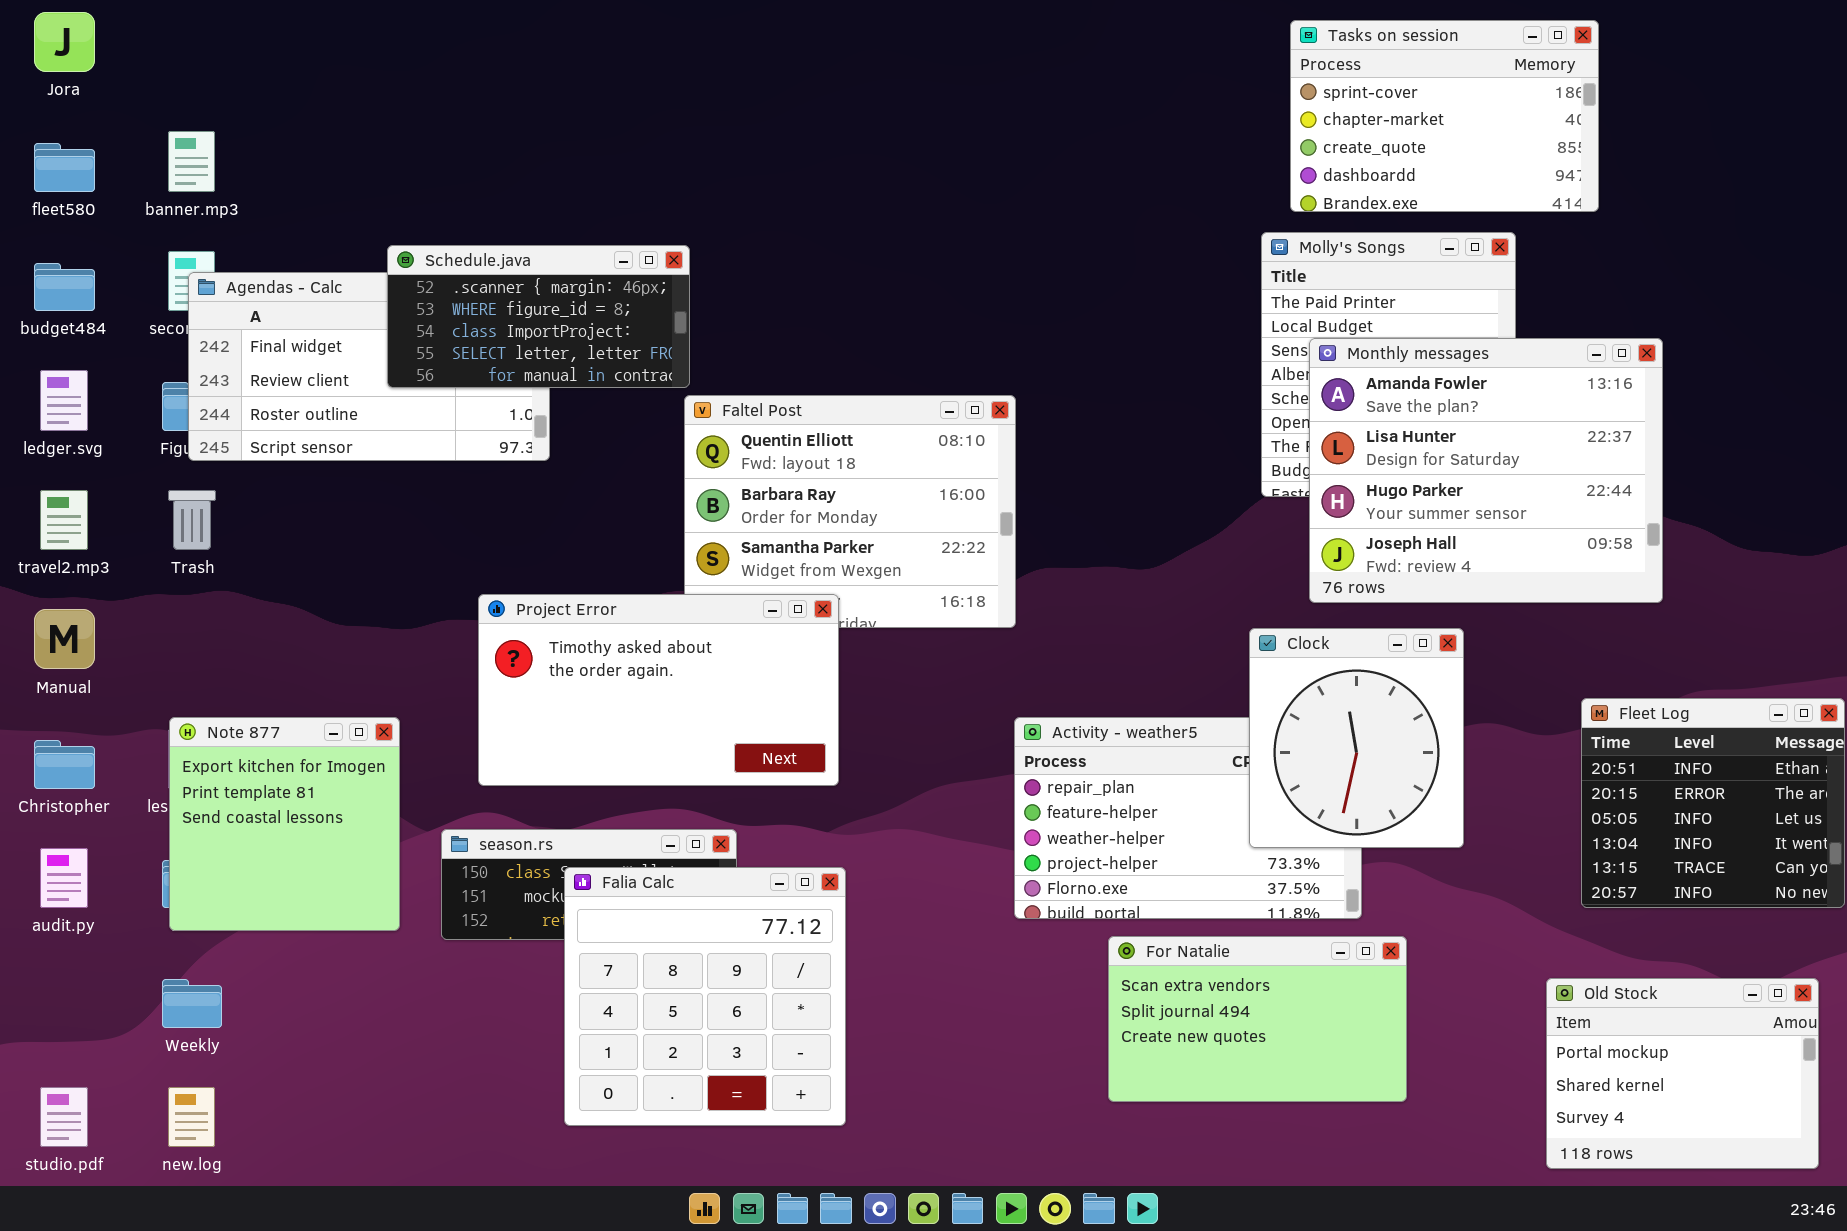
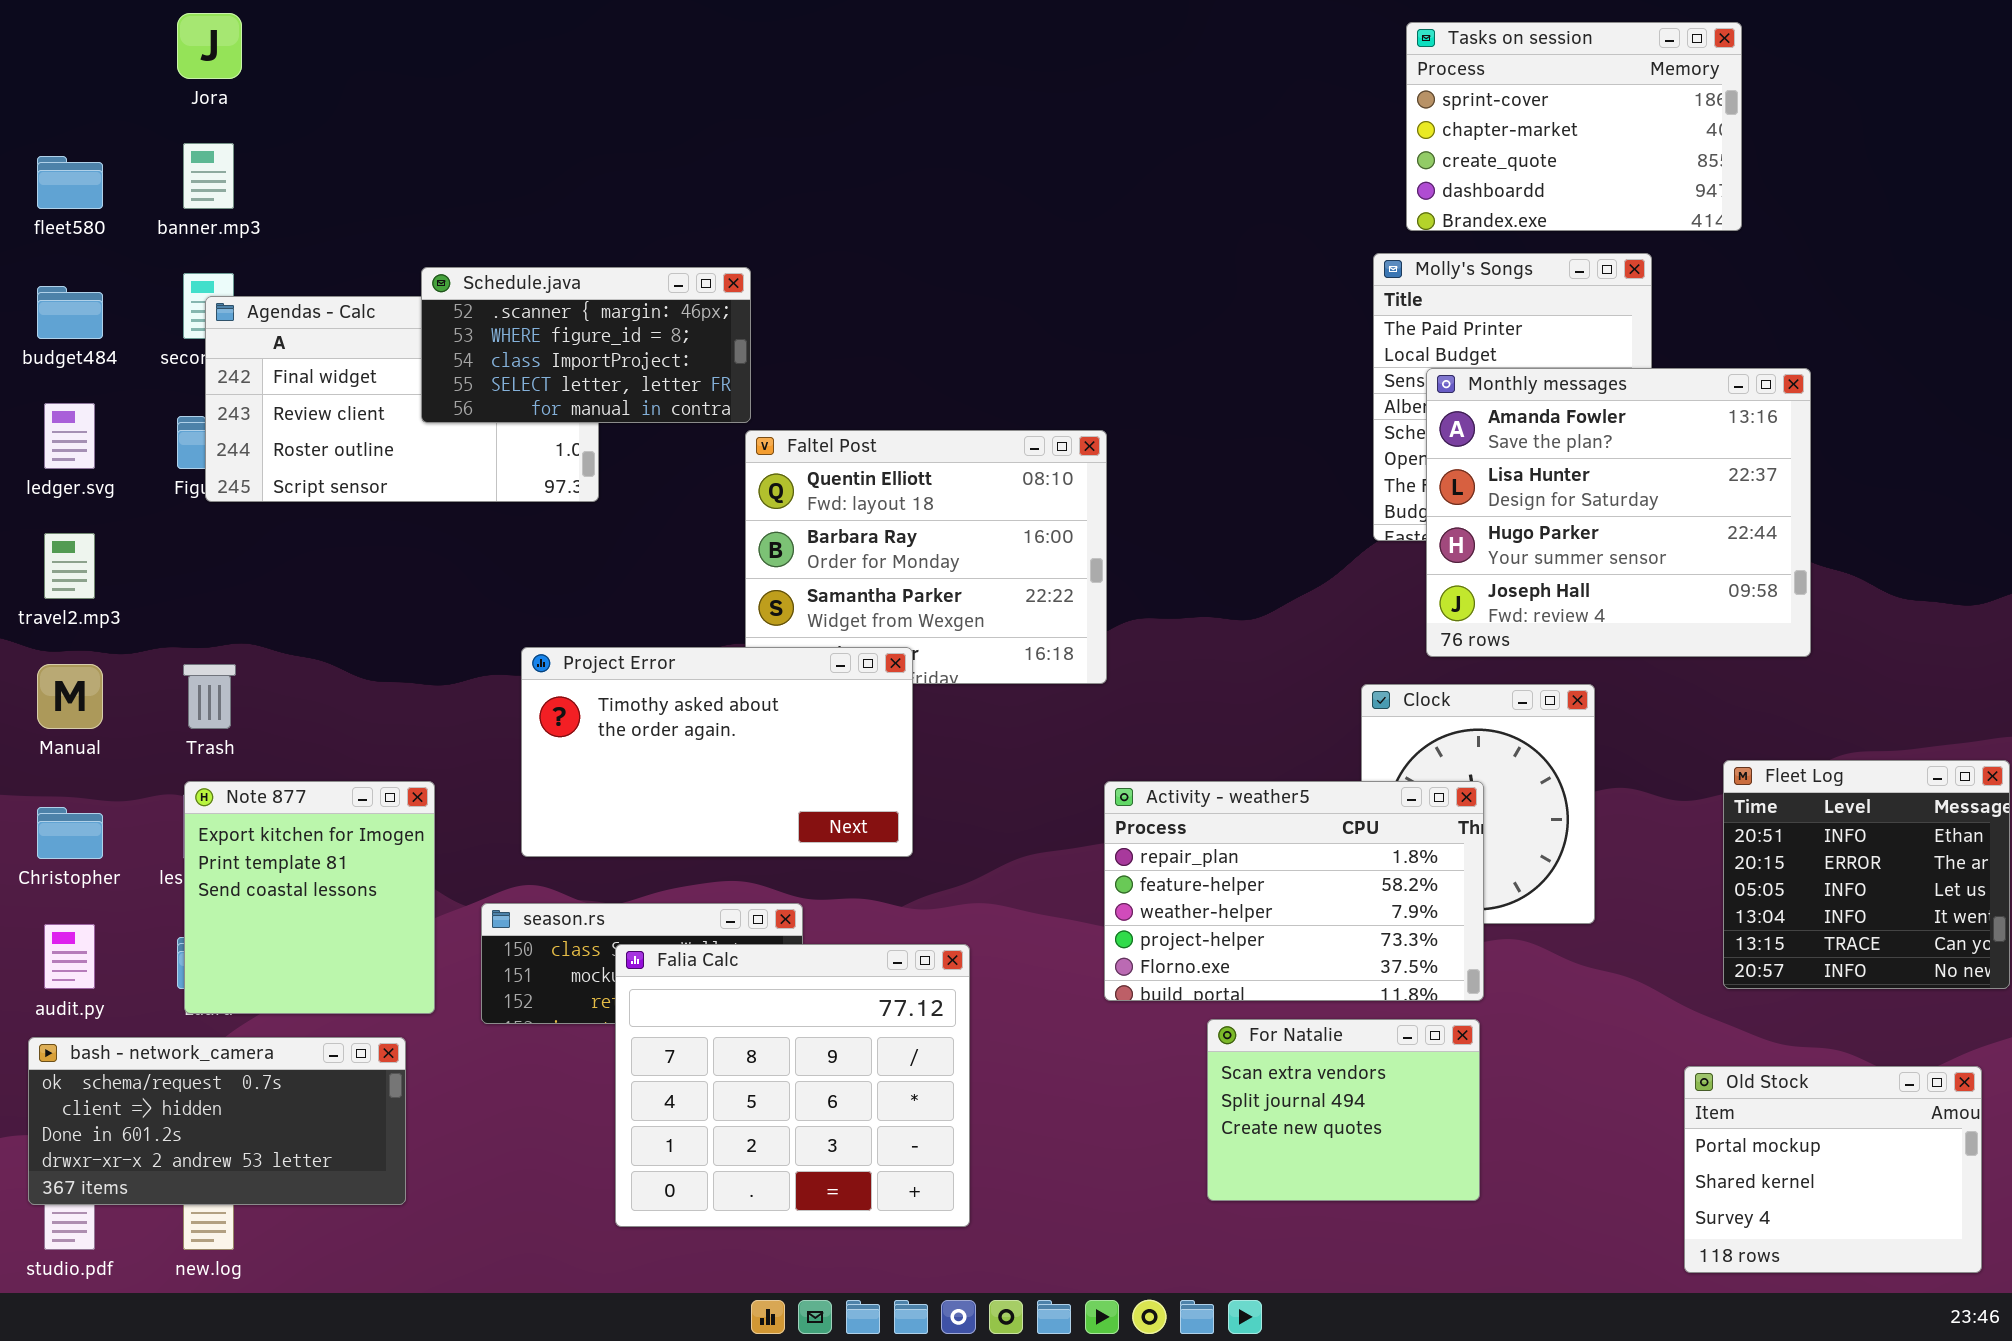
Jora: [34,12,95,72] -> [177,13,242,79], moved
Trash: [168,490,216,550] -> [183,664,236,729], moved
Activity - weather5: [1014,717,1362,919] -> [1104,781,1484,1001], raised
Falia Calc: [564,867,846,1126] -> [615,944,970,1227], resized
For Natalie: [1108,936,1407,1102] -> [1207,1019,1480,1201], resized
bash - network_camera: none -> [28,1037,406,1205], opened

